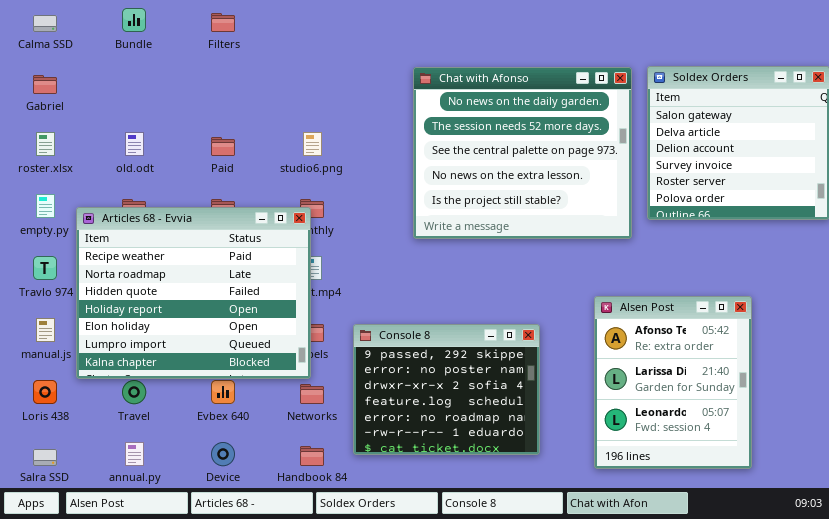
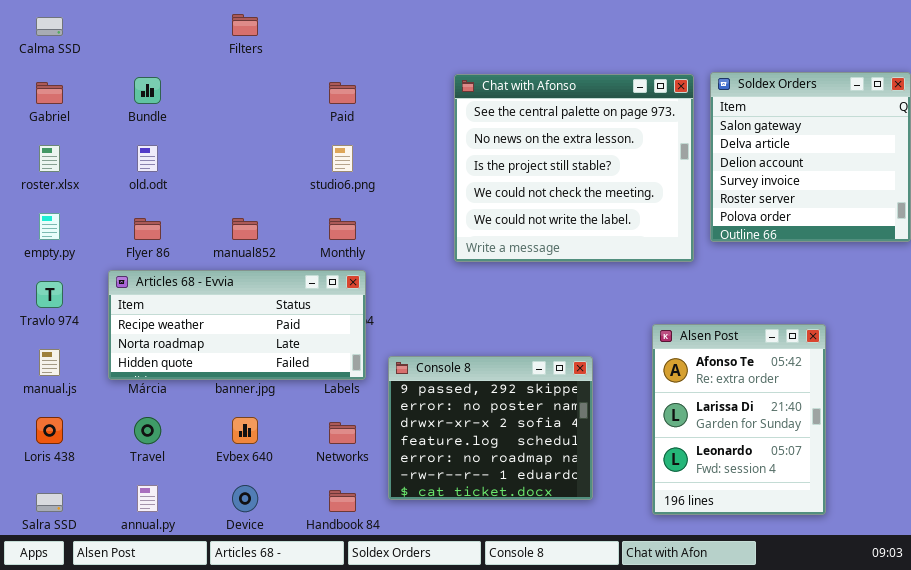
Bundle: [122,8,146,32] -> [134,77,161,104], moved
Chat with Afonso: [413,67,632,239] -> [454,74,694,262], scrolled down 2 rows
Paid: [211,137,235,156] -> [329,82,356,104], moved
Articles 68 - Evvia: [76,207,311,379] -> [108,270,366,380], moved, resized

